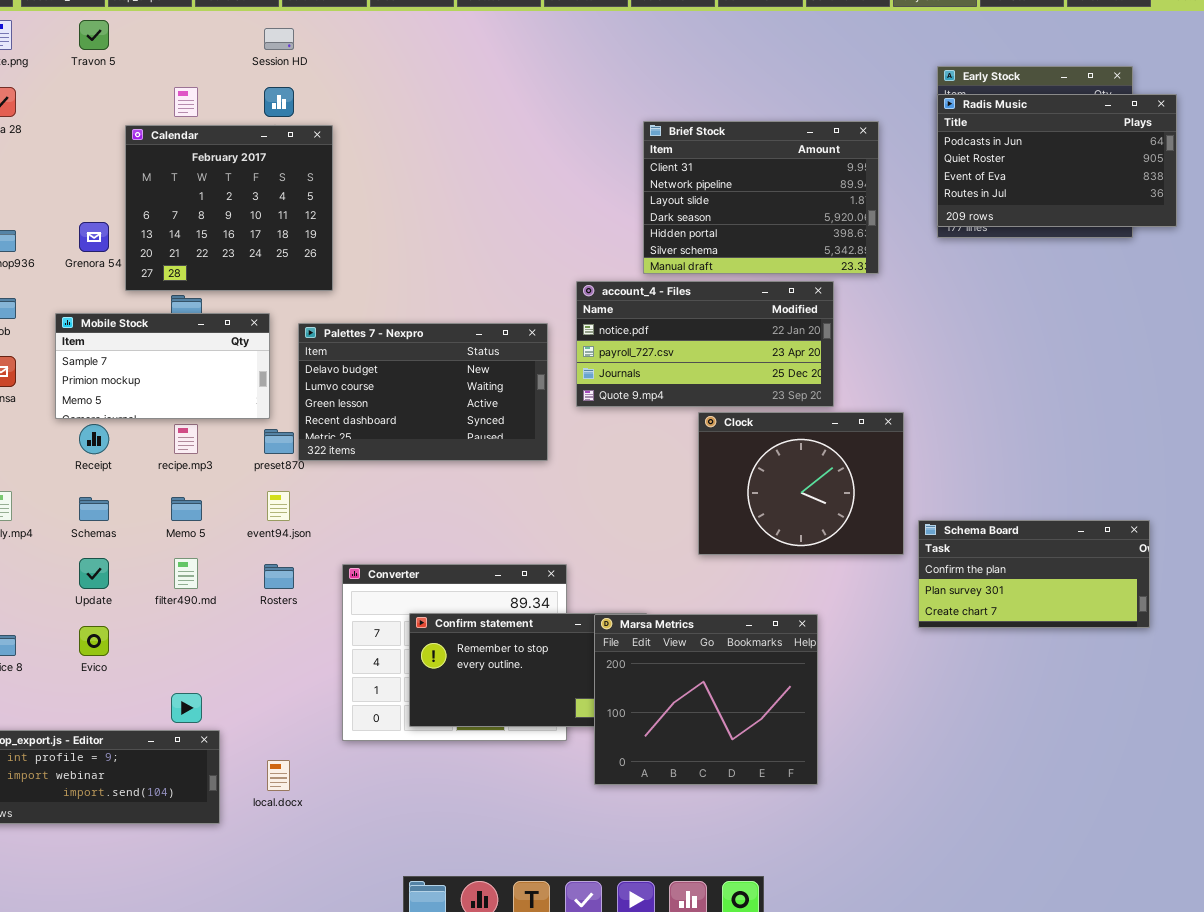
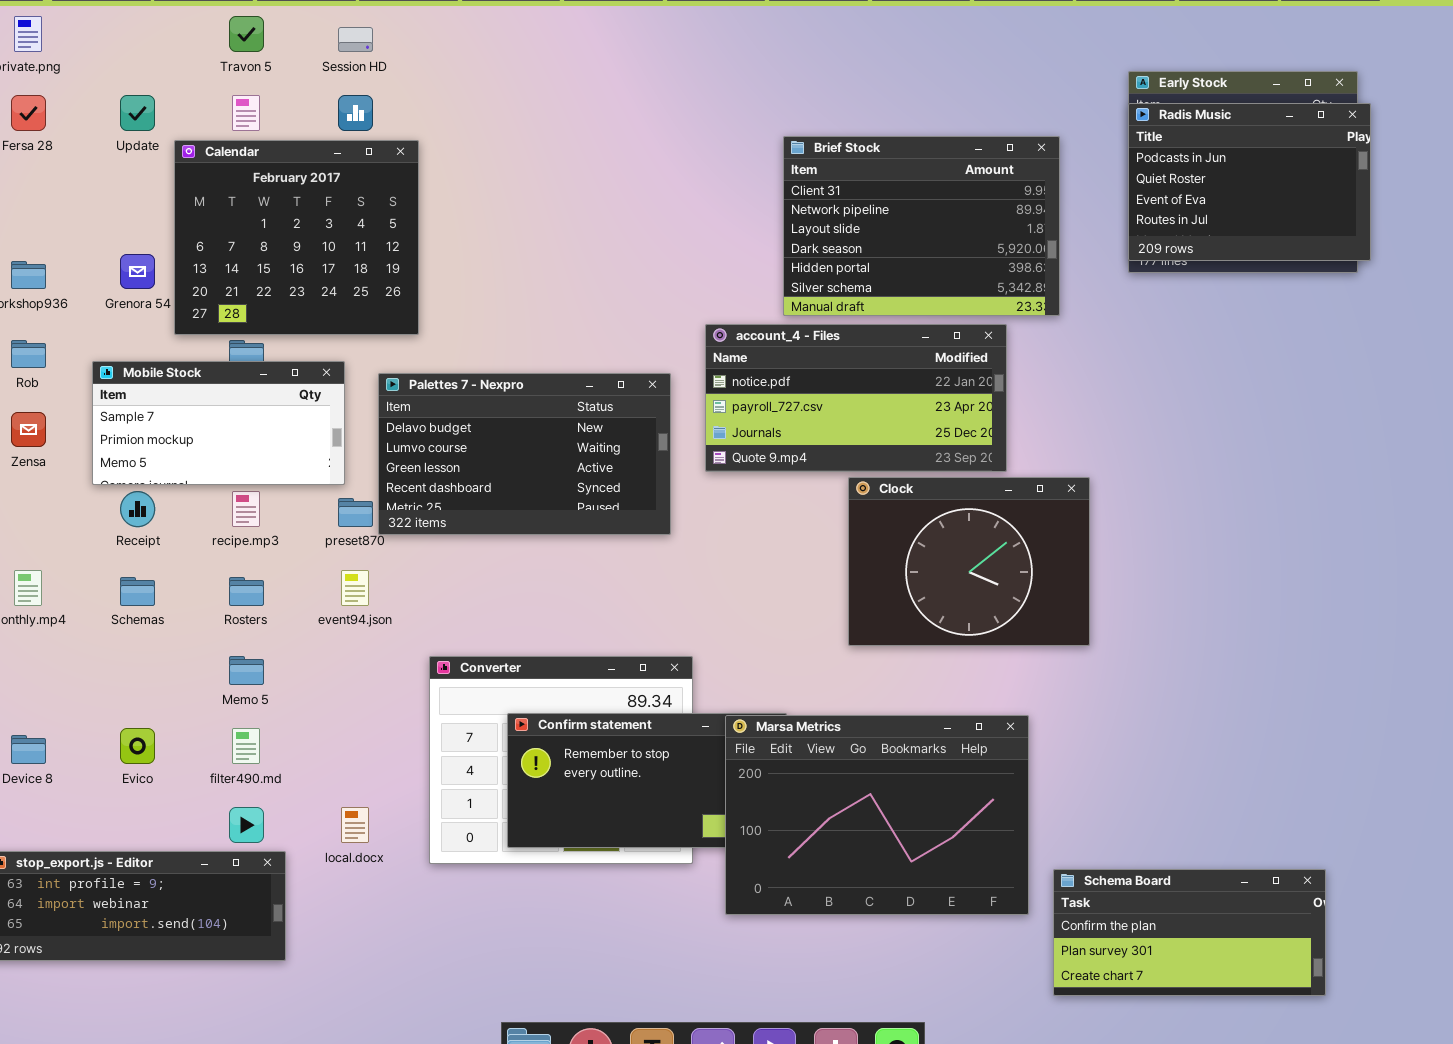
Travon 5: [79,20,109,50] -> [229,16,264,52], moved
Radis Music: [937,94,1177,227] -> [1128,103,1371,261], resized
Memo 5: [171,497,202,521] -> [229,656,264,685], moved
Schema Board: [918,520,1150,628] -> [1053,869,1326,996], moved
Update: [79,558,109,589] -> [120,95,155,131], moved
filter490.md: [174,558,198,589] -> [232,728,260,764], moved
Rosters: [264,564,294,589] -> [229,577,264,606], moved
Marsa Metrics: [594,614,818,785] -> [725,715,1029,915], resized
local.docx: [267,760,290,791] -> [341,807,369,843], moved

